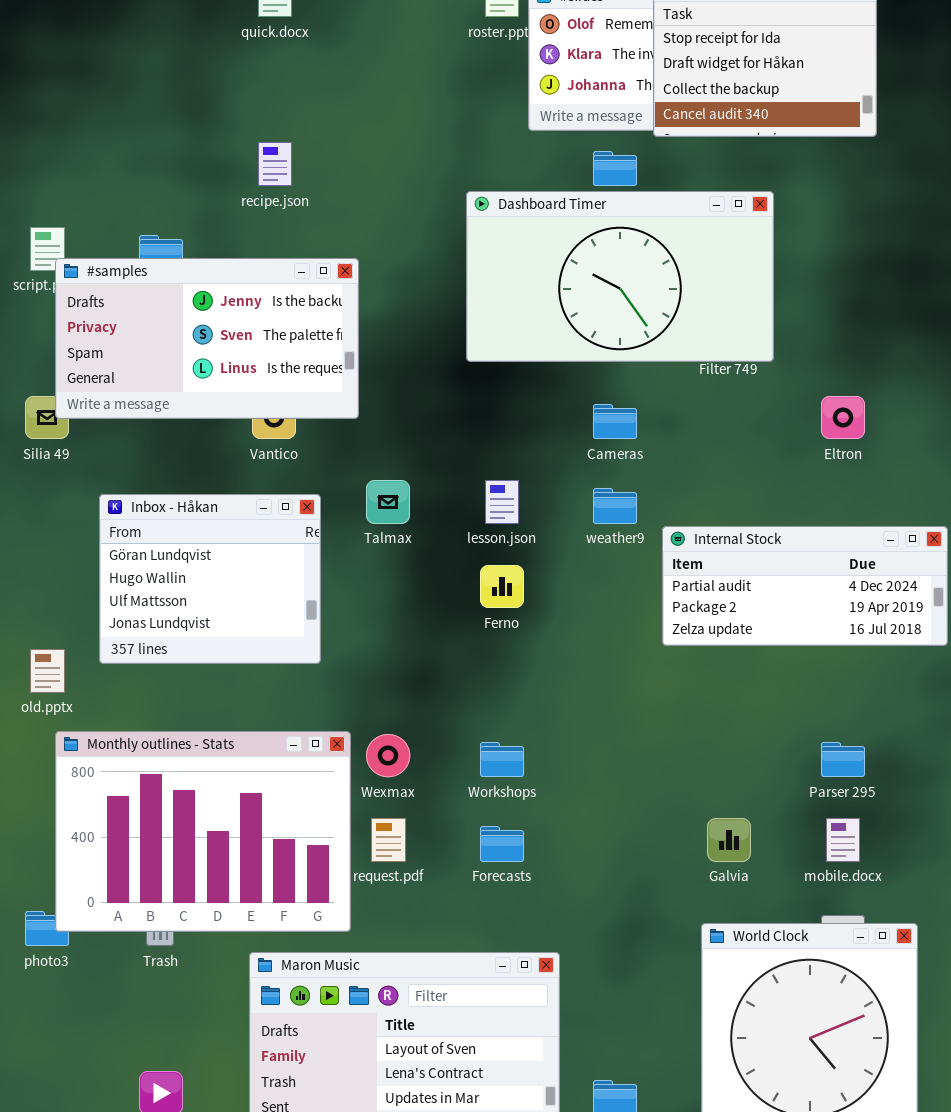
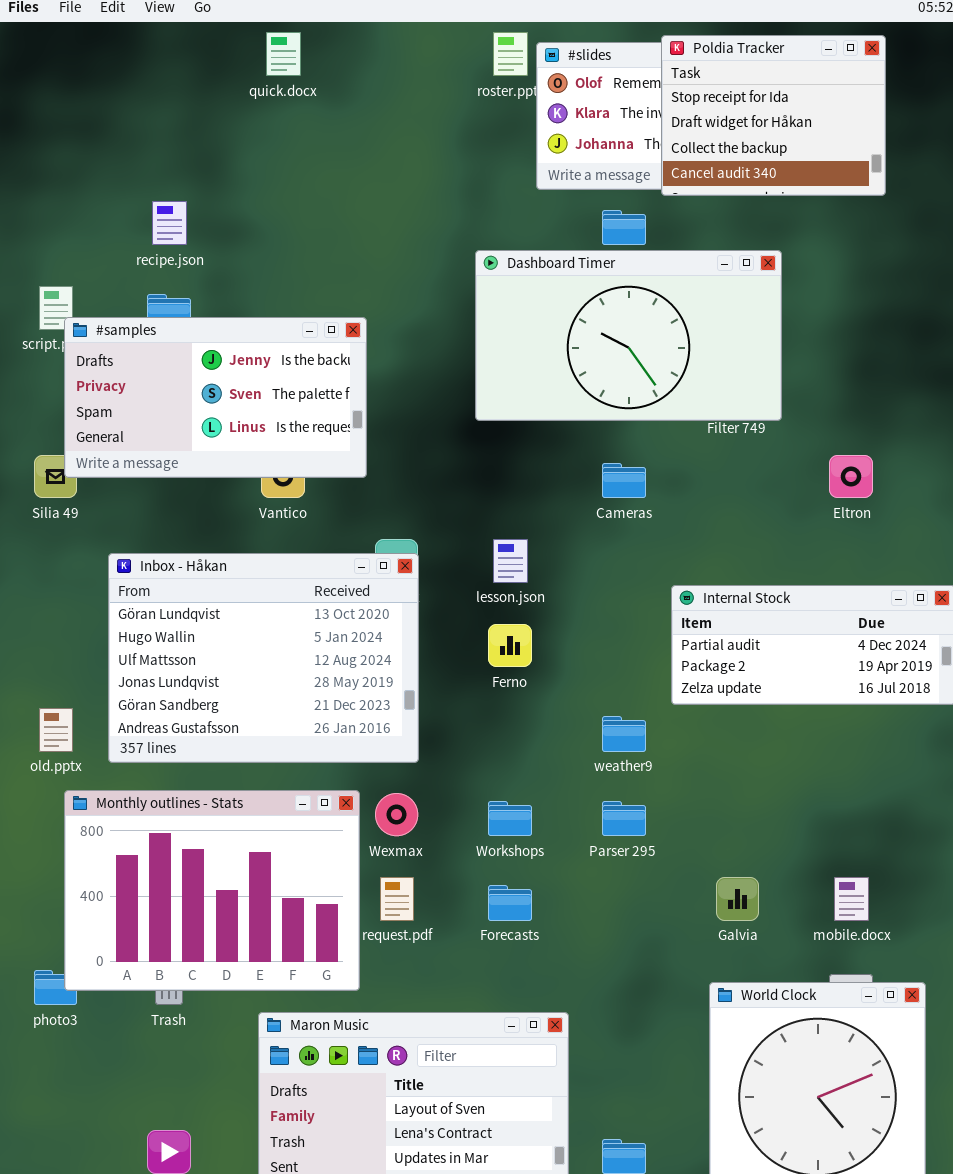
recipe.json: [258,142,292,186] -> [152,201,187,245], moved
weather9: [593,488,637,524] -> [602,716,646,752], moved
Inbox - Håkan: [99,494,321,664] -> [108,553,419,763], resized
Parser 295: [821,742,865,777] -> [602,801,646,836], moved

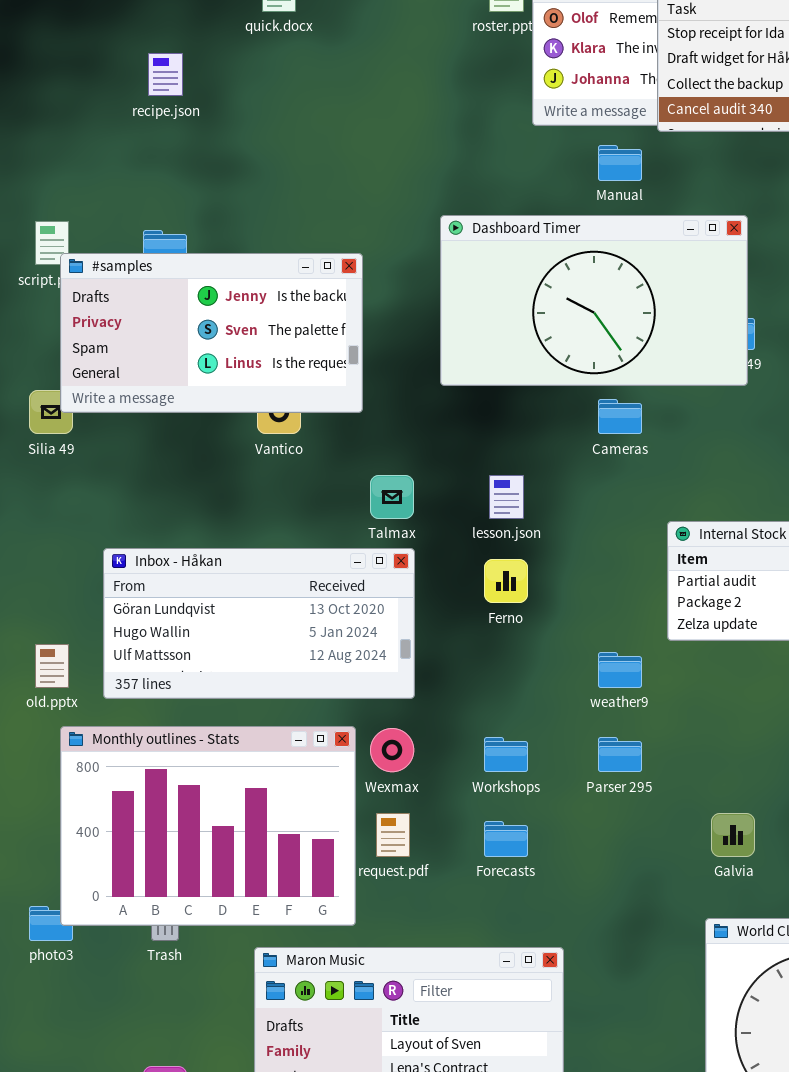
recipe.json: [152,201,187,245] -> [148,53,183,96], moved
Dashboard Timer: [475,250,782,421] -> [440,215,748,386], moved
Inbox - Håkan: [108,553,419,763] -> [103,548,415,699], resized

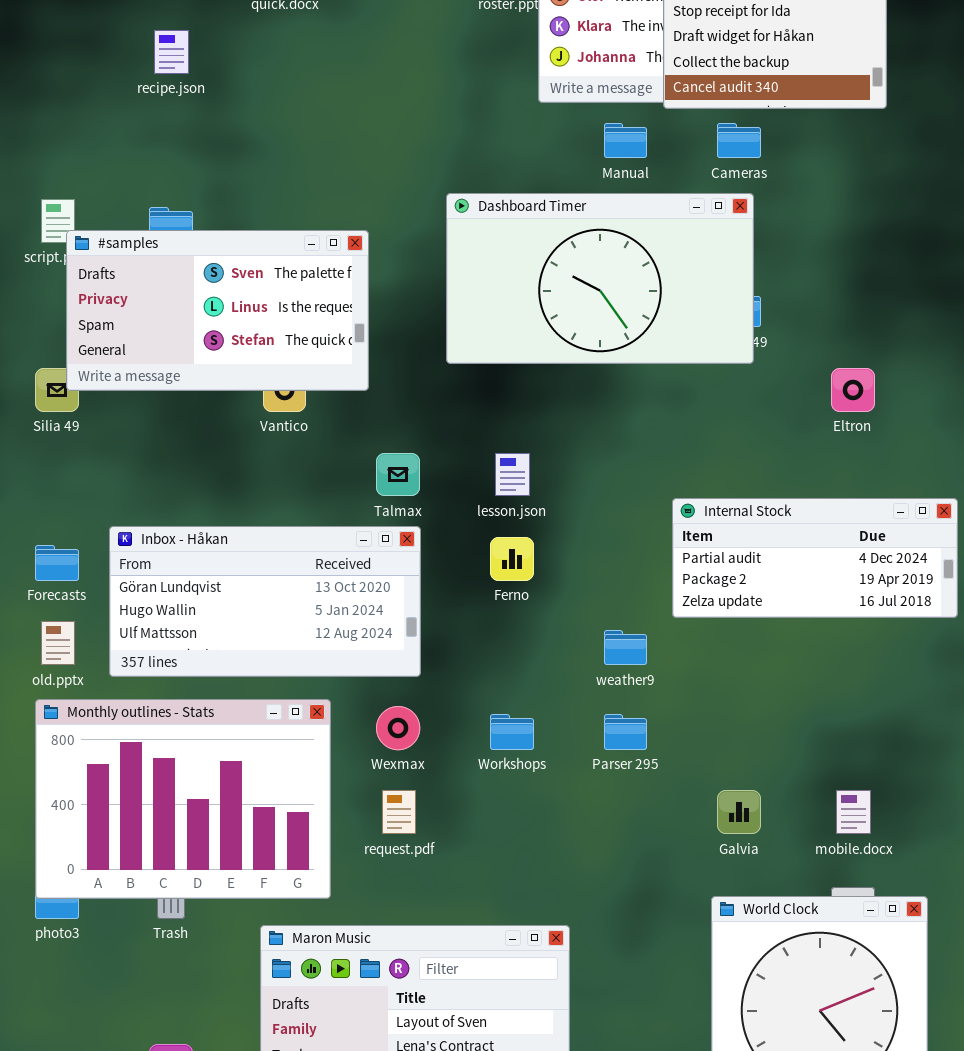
#samples: [60,253,363,413] -> [66,230,369,391], scrolled down 1 row
Cameras: [598,399,642,434] -> [717,123,761,158], moved
Monthly outlines - Stats: [60,726,356,926] -> [35,699,331,899], moved
Forecasts: [484,821,528,857] -> [35,545,79,581], moved

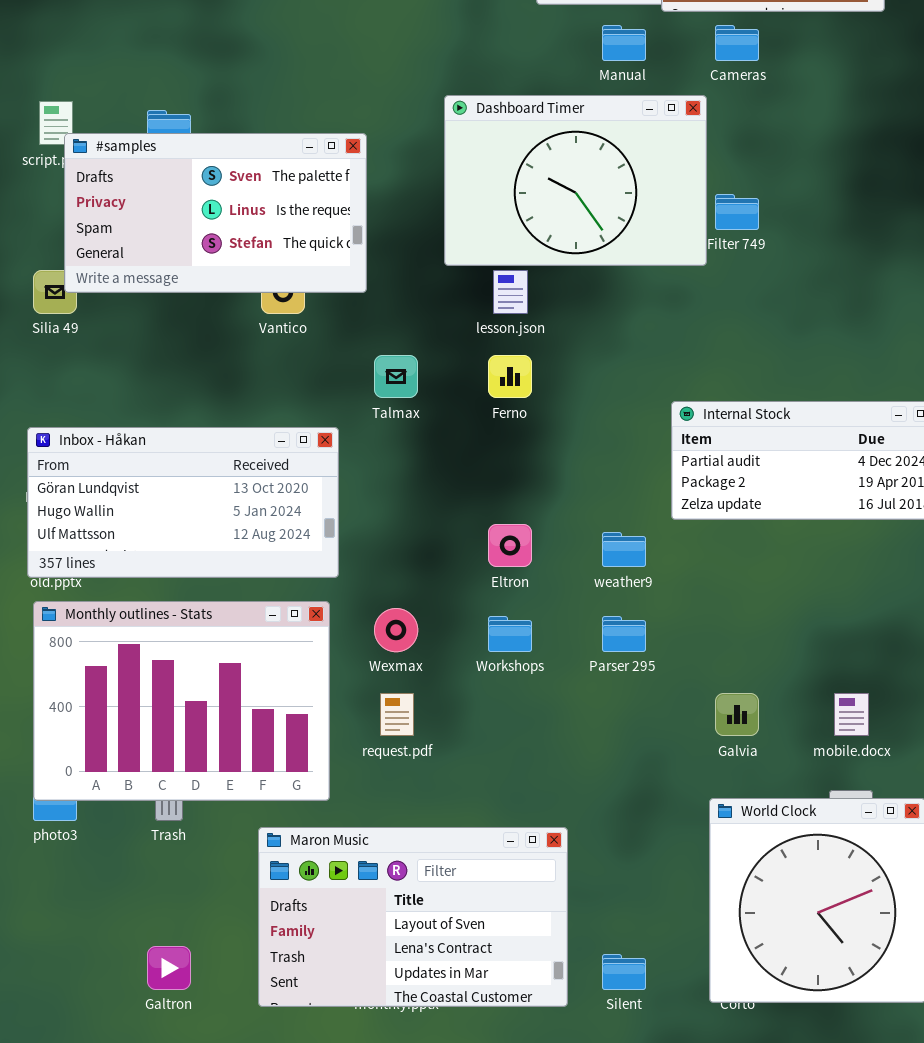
Dashboard Timer: [446,193,754,364] -> [444,95,707,266], resized
Eltron: [831,368,875,412] -> [488,524,532,567], moved
lesson.json: [495,453,530,496] -> [493,270,528,314], moved
Inbox - Håkan: [109,526,421,677] -> [27,427,339,578], moved
Ferno: [490,537,534,581] -> [488,355,532,398], moved

